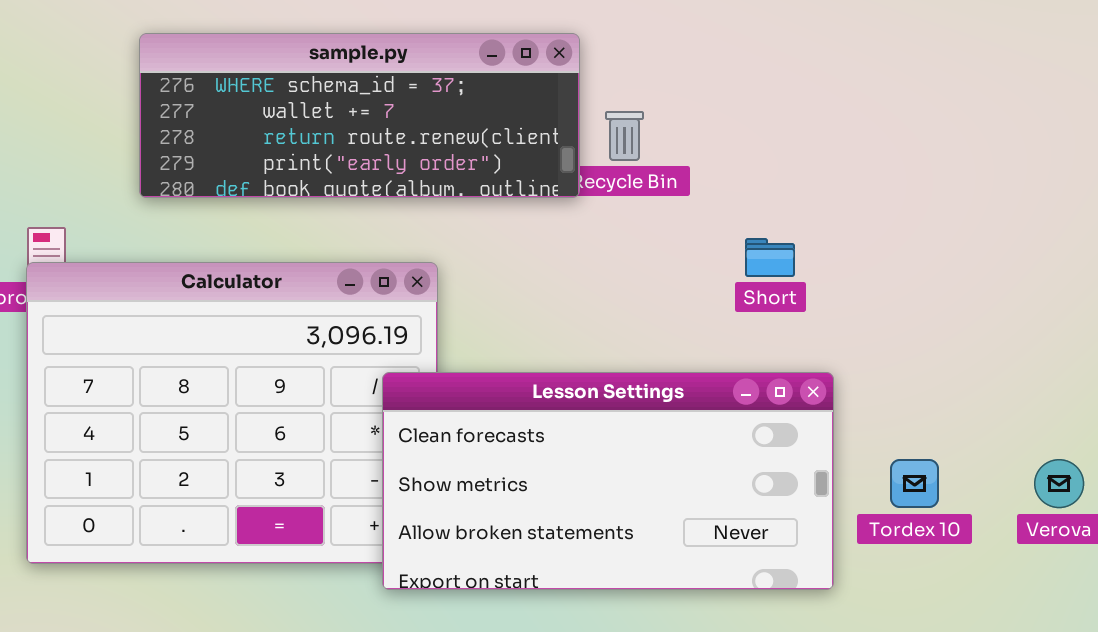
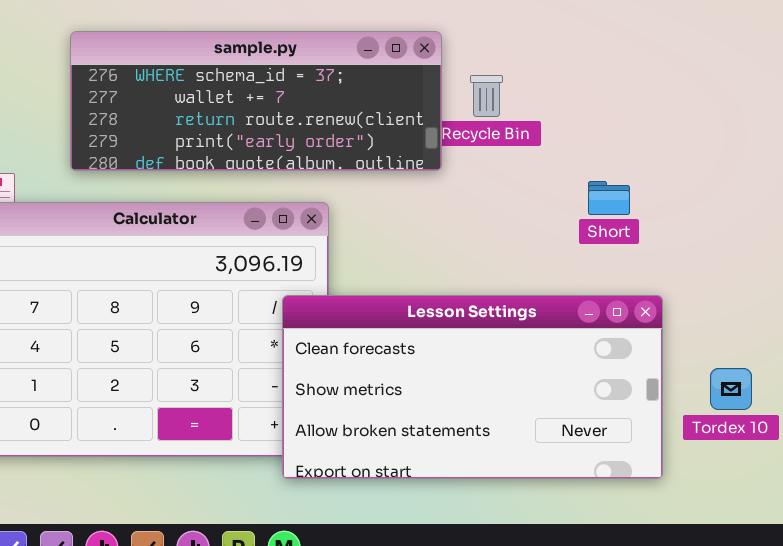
sample.py: [139,33,580,198] -> [70,31,442,171], moved

